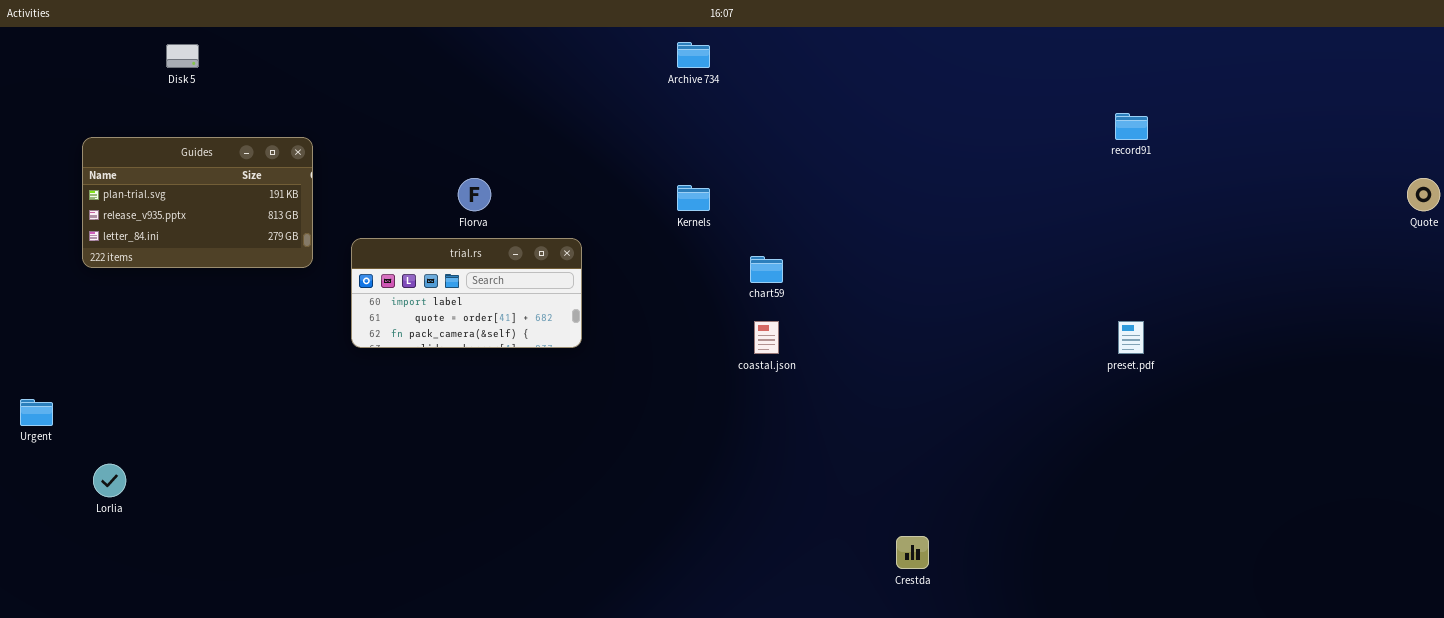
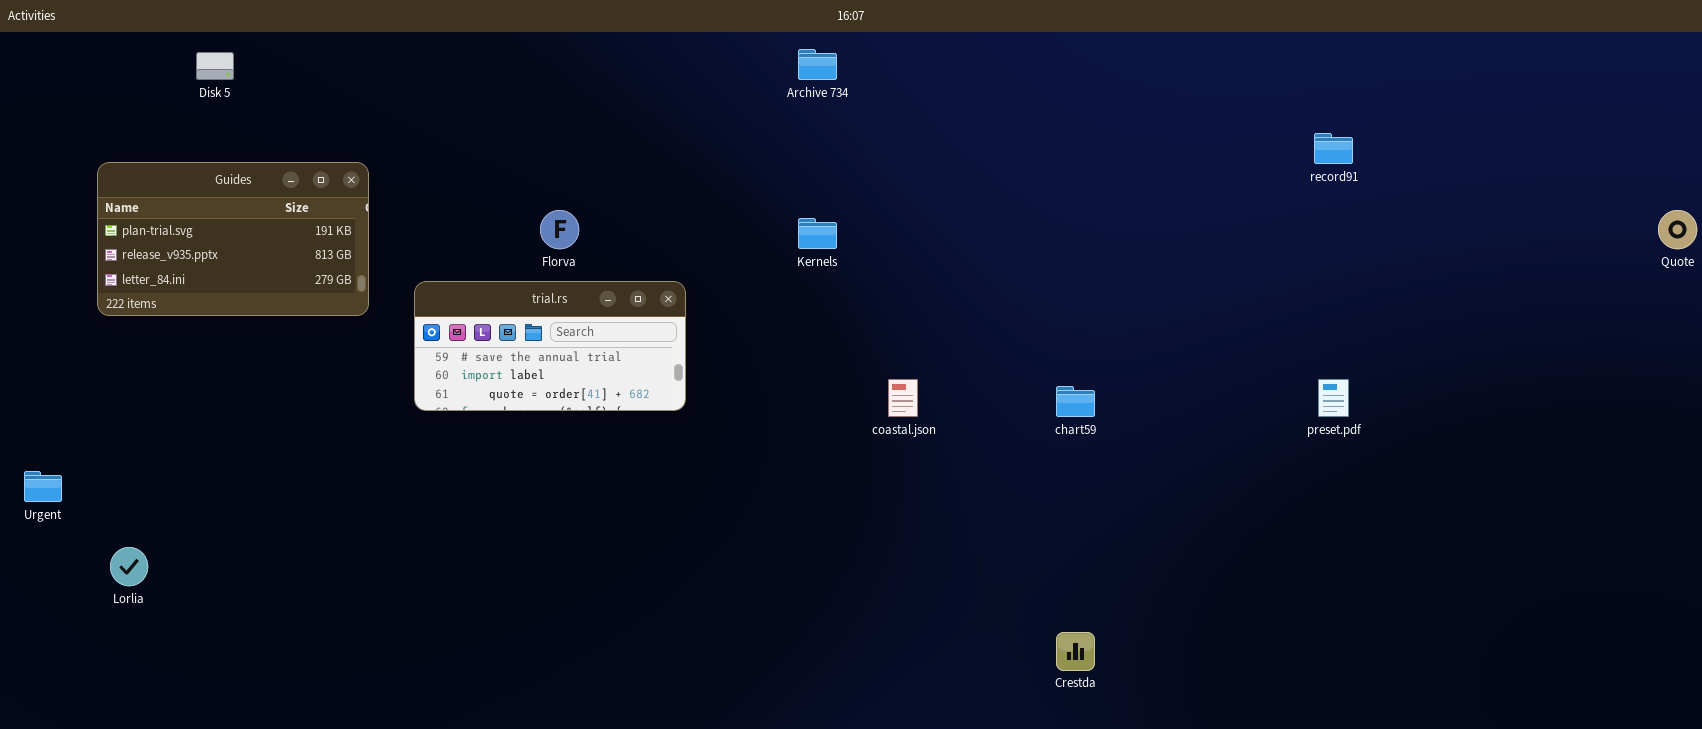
trial.rs: [351,238,582,348] -> [414,281,686,411], scrolled up 1 row
chart59: [750,256,783,283] -> [1056,386,1095,417], moved

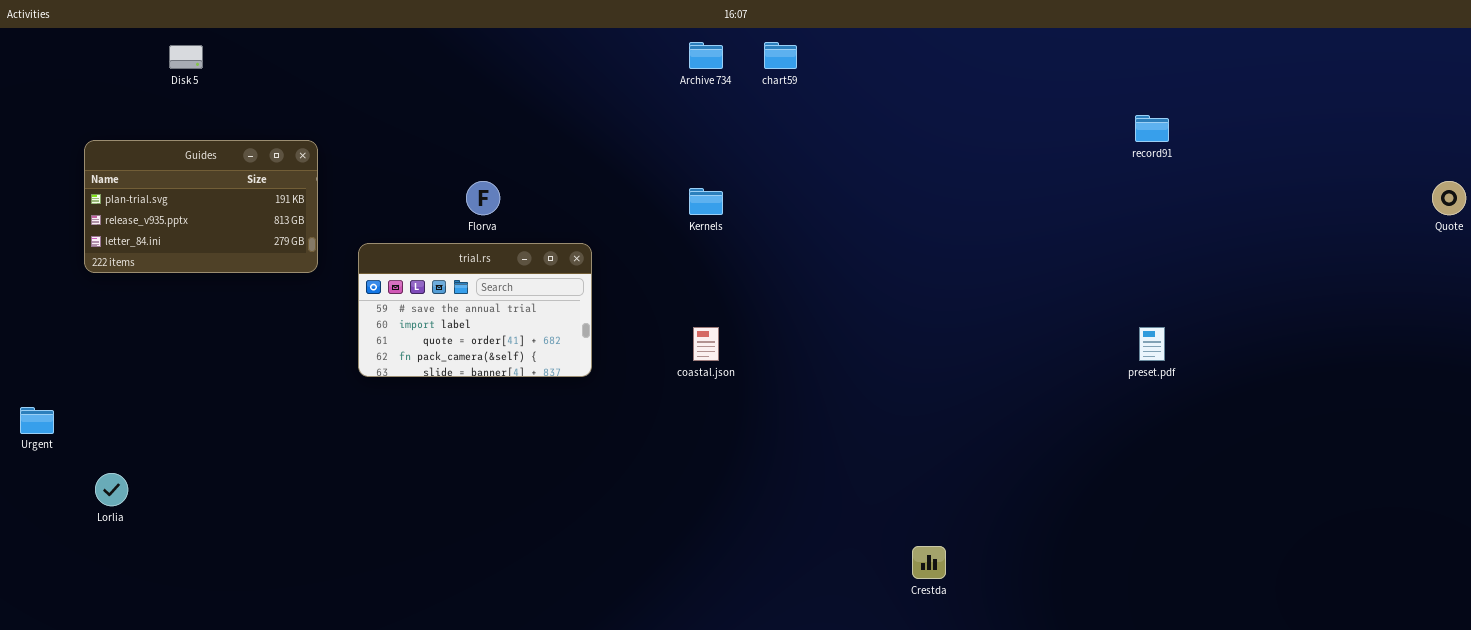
trial.rs: [414,281,686,411] -> [358,243,592,377], resized
coastal.json: [888,379,918,417] -> [693,327,719,361], moved
chart59: [1056,386,1095,417] -> [764,42,797,69], moved

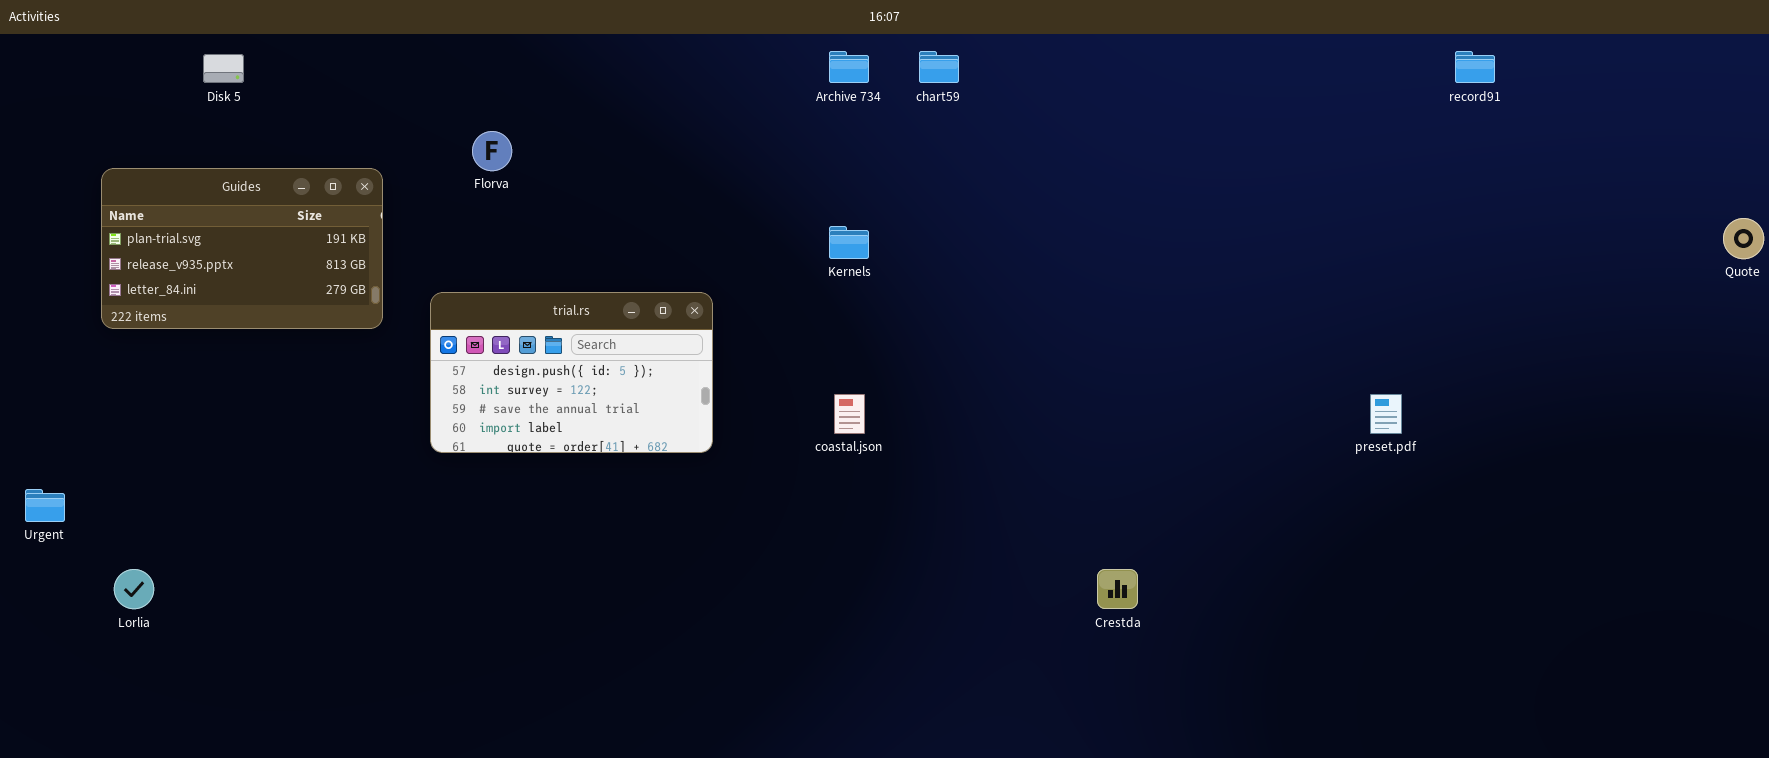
record91: [1135,115,1169,142] -> [1455,51,1495,83], moved
Florva: [466,181,500,215] -> [472,131,512,171], moved
trial.rs: [358,243,592,377] -> [430,292,713,453], scrolled up 2 rows
Crestda: [912,546,946,579] -> [1097,569,1138,609], moved

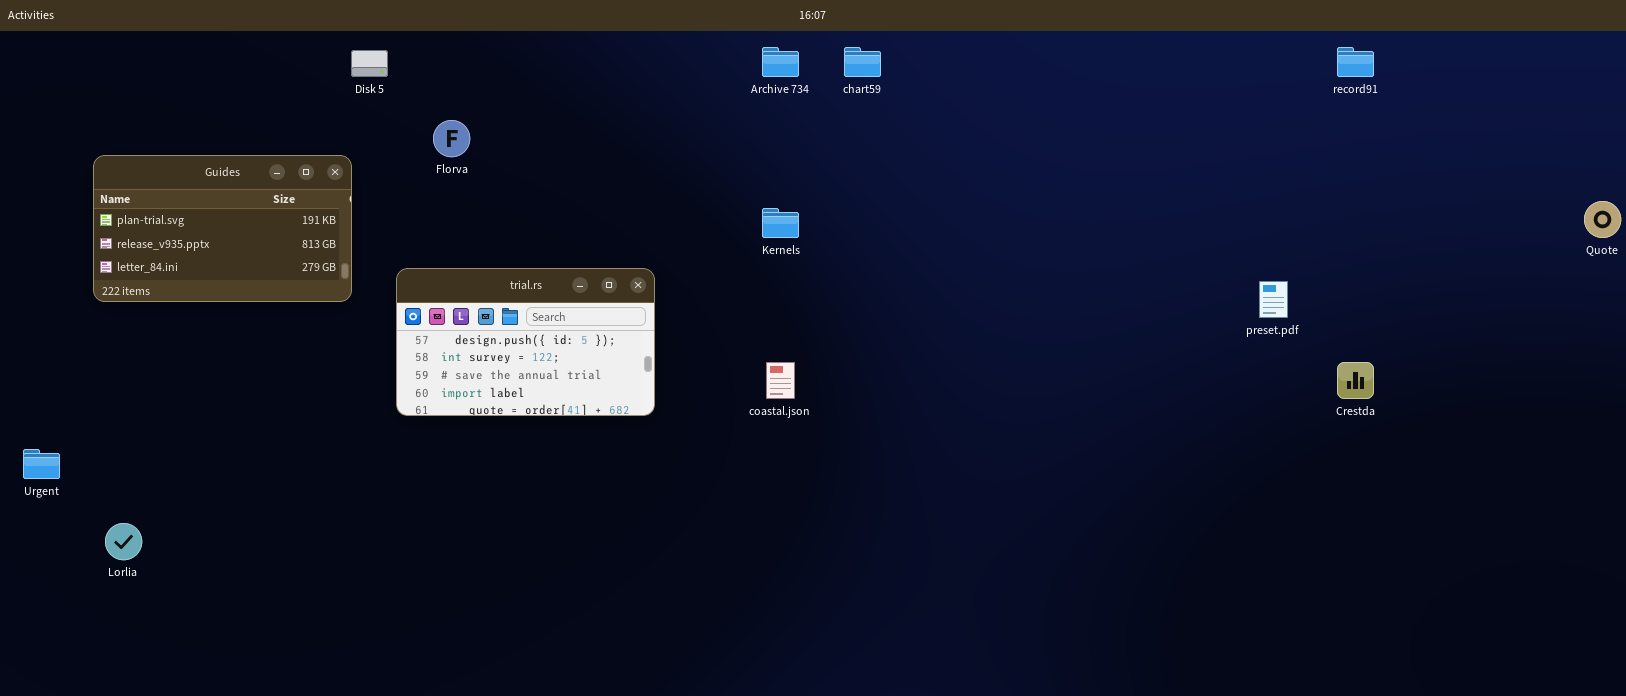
Disk 5: [203,54,244,83] -> [351,50,388,77], moved
preset.pdf: [1370,394,1402,434] -> [1259,281,1288,318], moved
Crestda: [1097,569,1138,609] -> [1337,362,1374,399], moved

